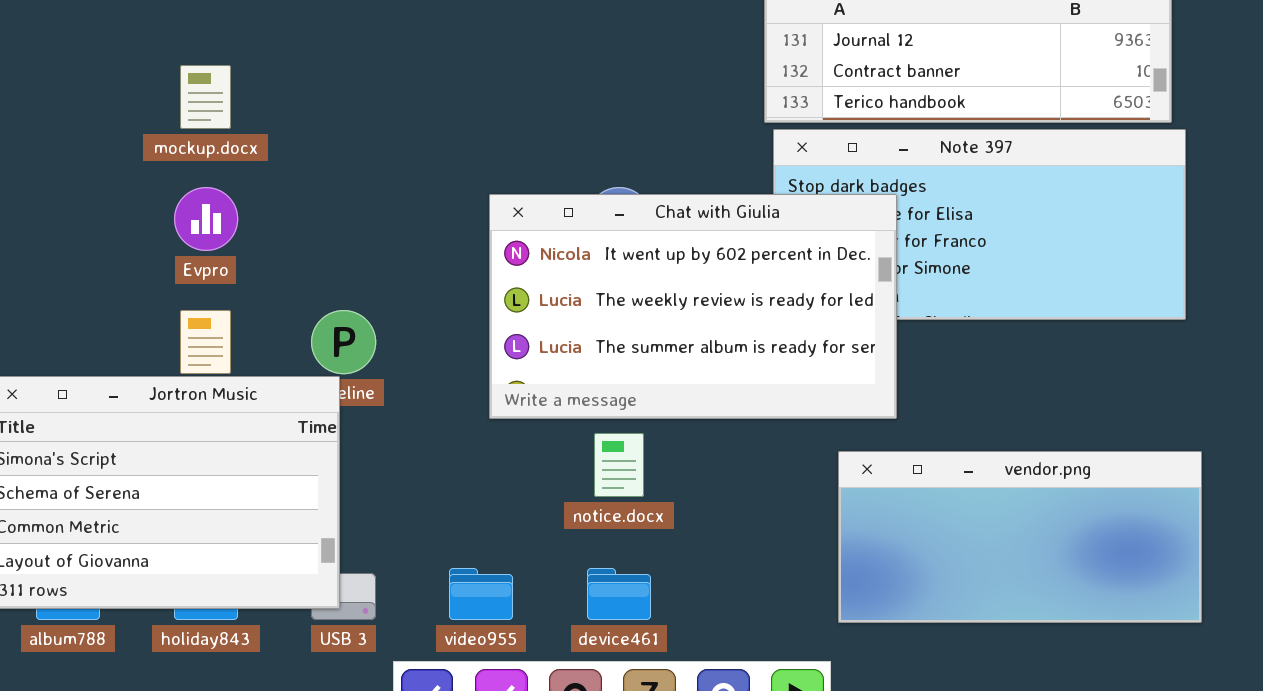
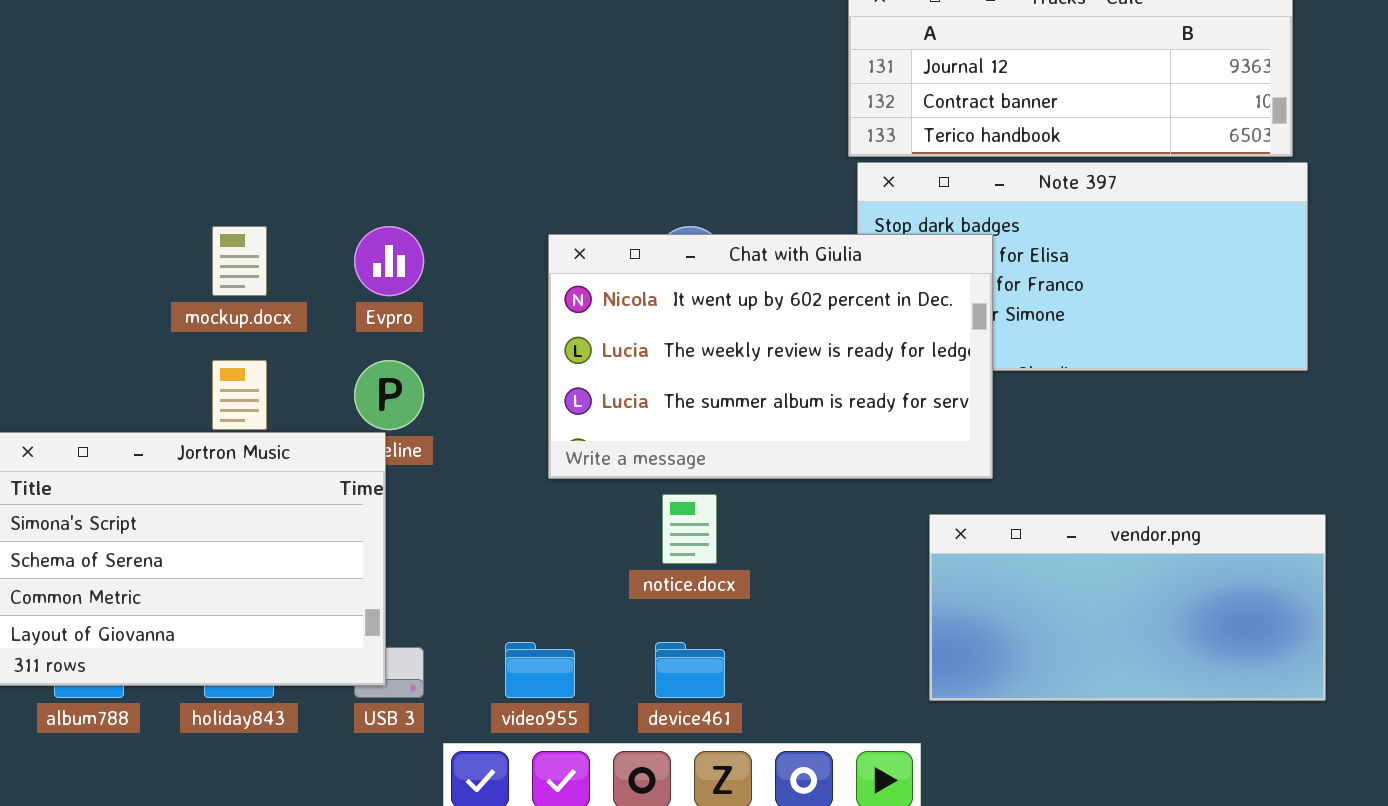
mockup.docx: [180,65,231,129] -> [212,226,267,296], moved
Evpro: [174,187,238,251] -> [354,226,424,296], moved

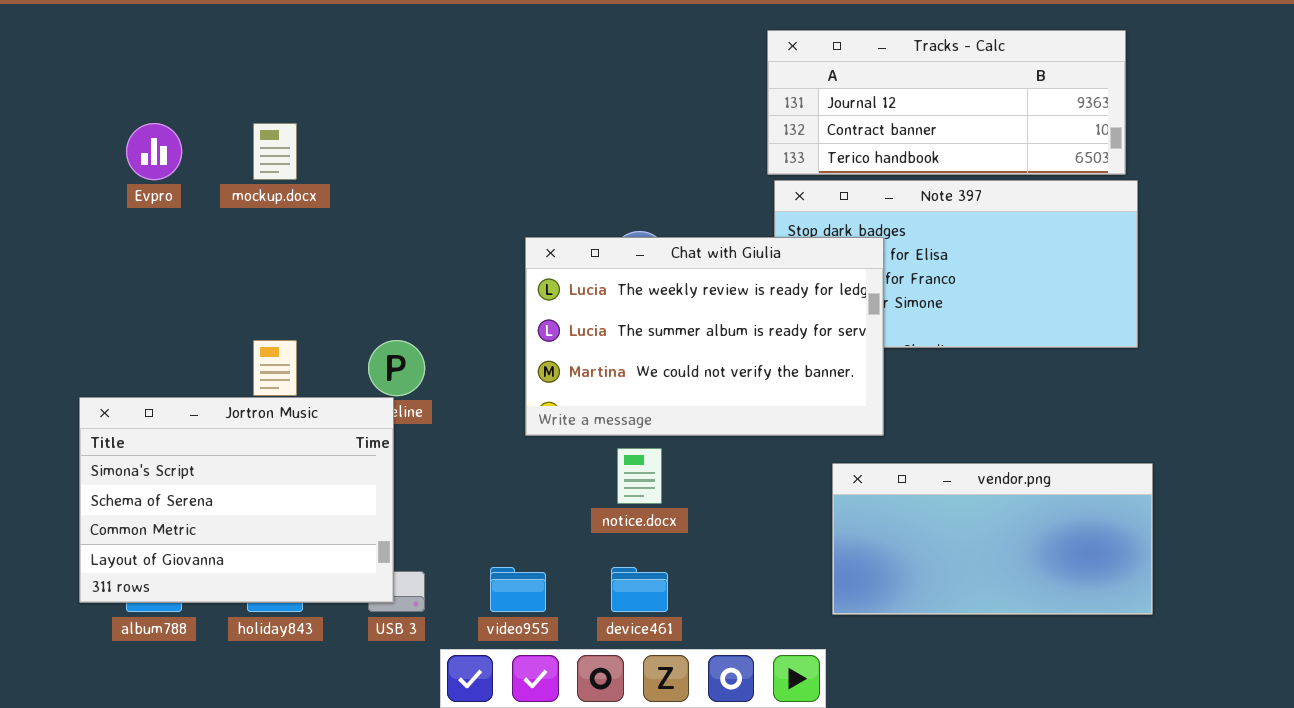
mockup.docx: [212,226,267,296] -> [253,123,297,180], moved
Evpro: [354,226,424,296] -> [126,123,182,180], moved
Chat with Giulia: [548,234,993,479] -> [525,237,884,436], scrolled down 1 row

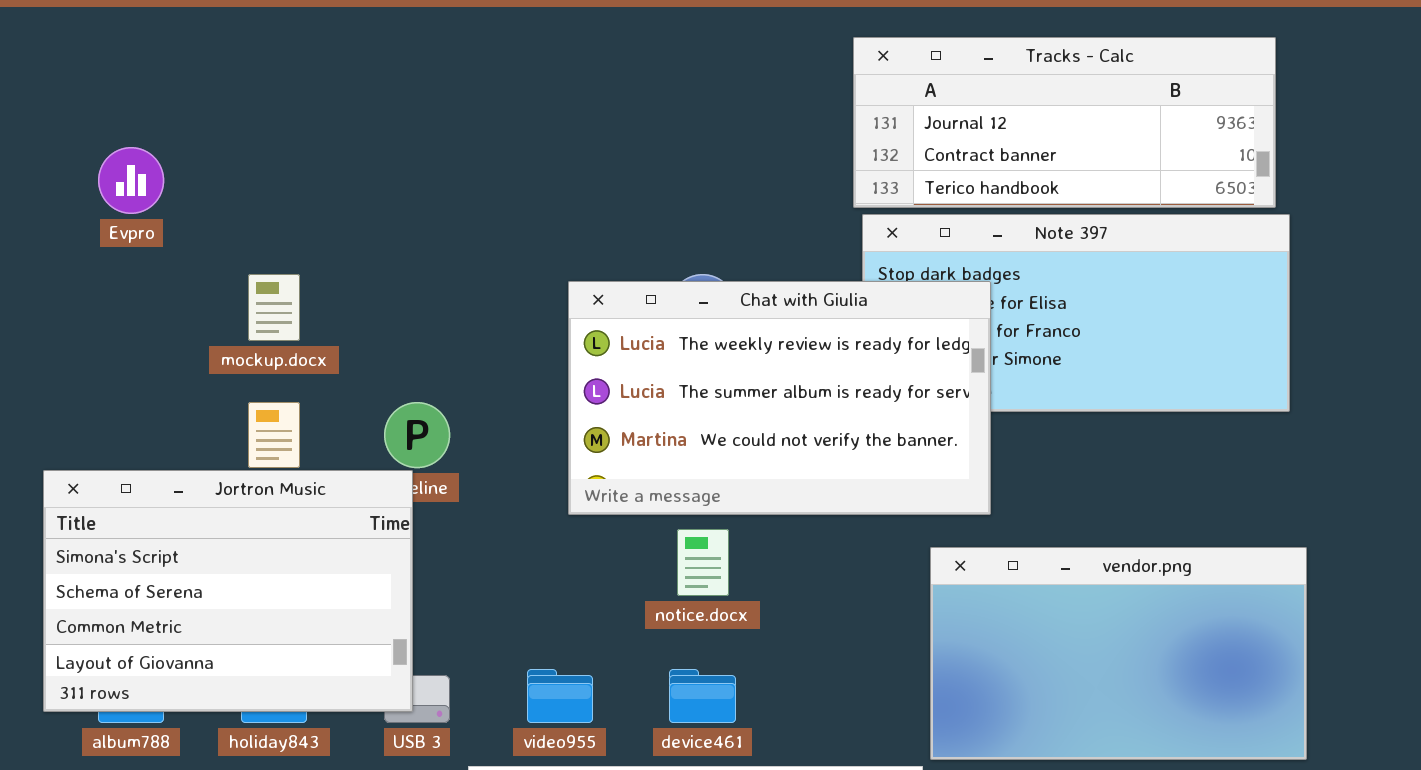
mockup.docx: [253,123,297,180] -> [248,274,300,341], moved
vendor.png: [832,463,1153,615] -> [930,547,1307,760], resized

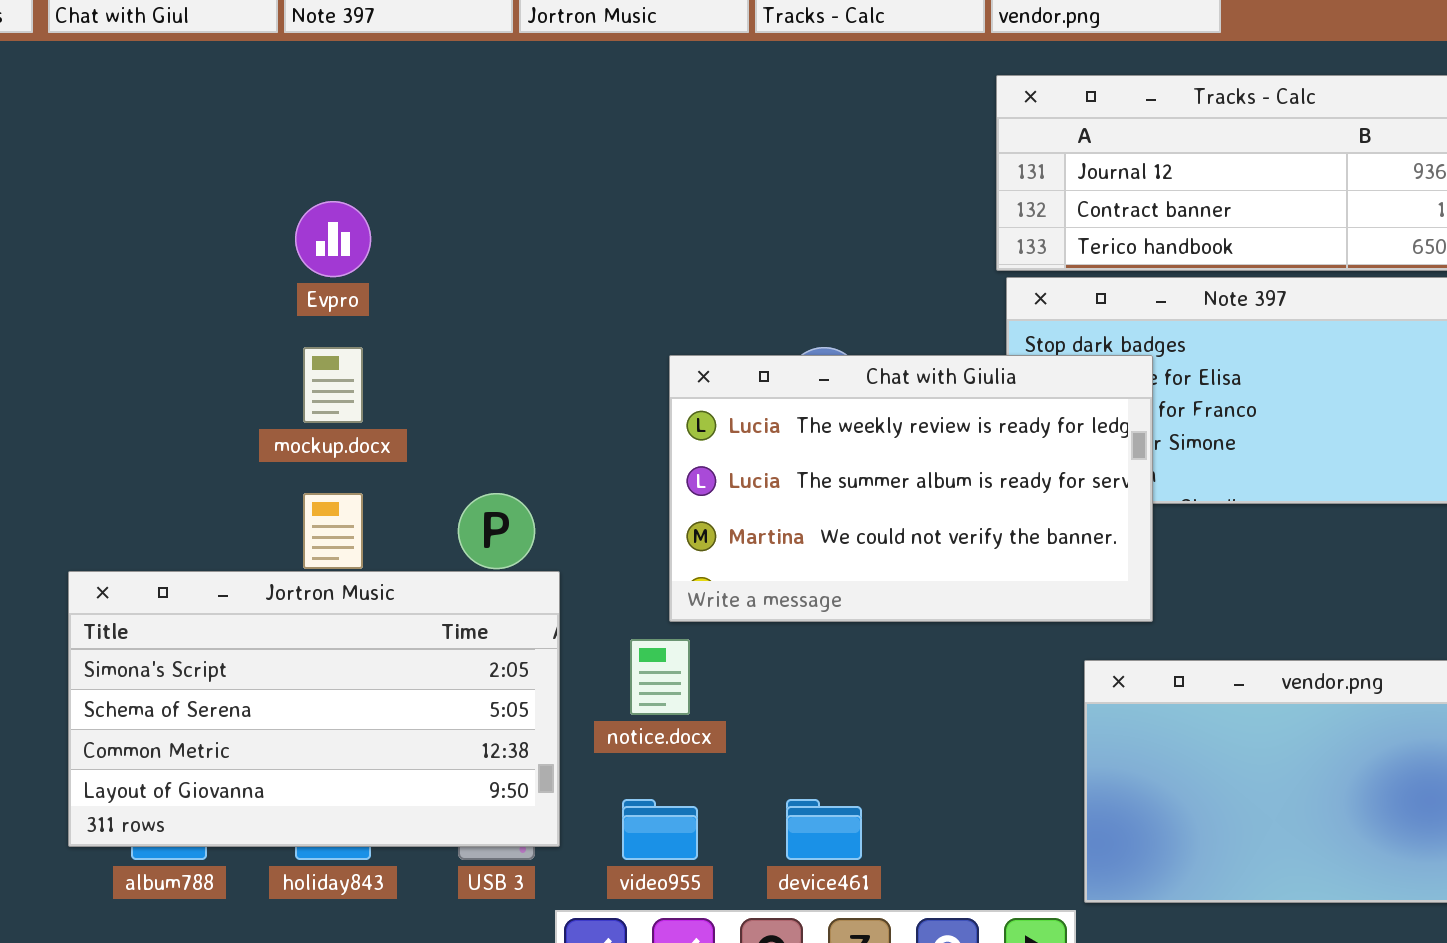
Evpro: [98,147,164,214] -> [295,201,371,277], moved
Jortron Music: [43,470,413,712] -> [68,571,560,847], resized
notice.docx: [677,529,729,596] -> [630,639,690,715], moved

